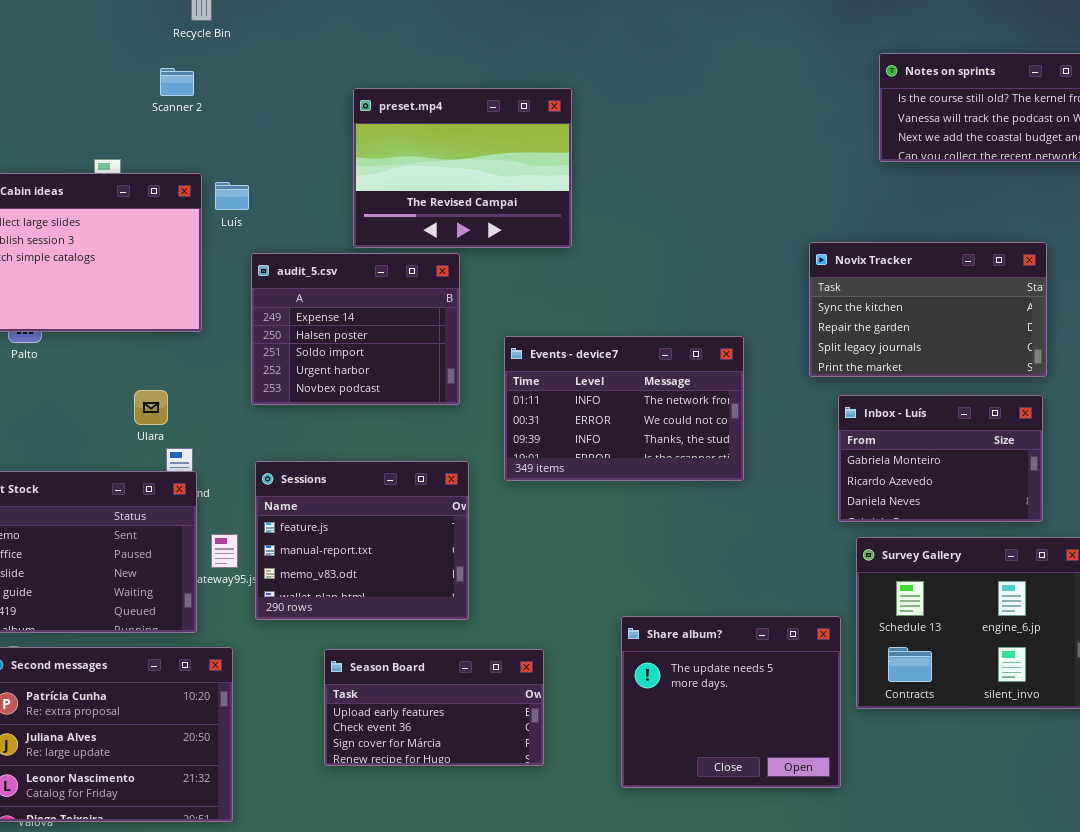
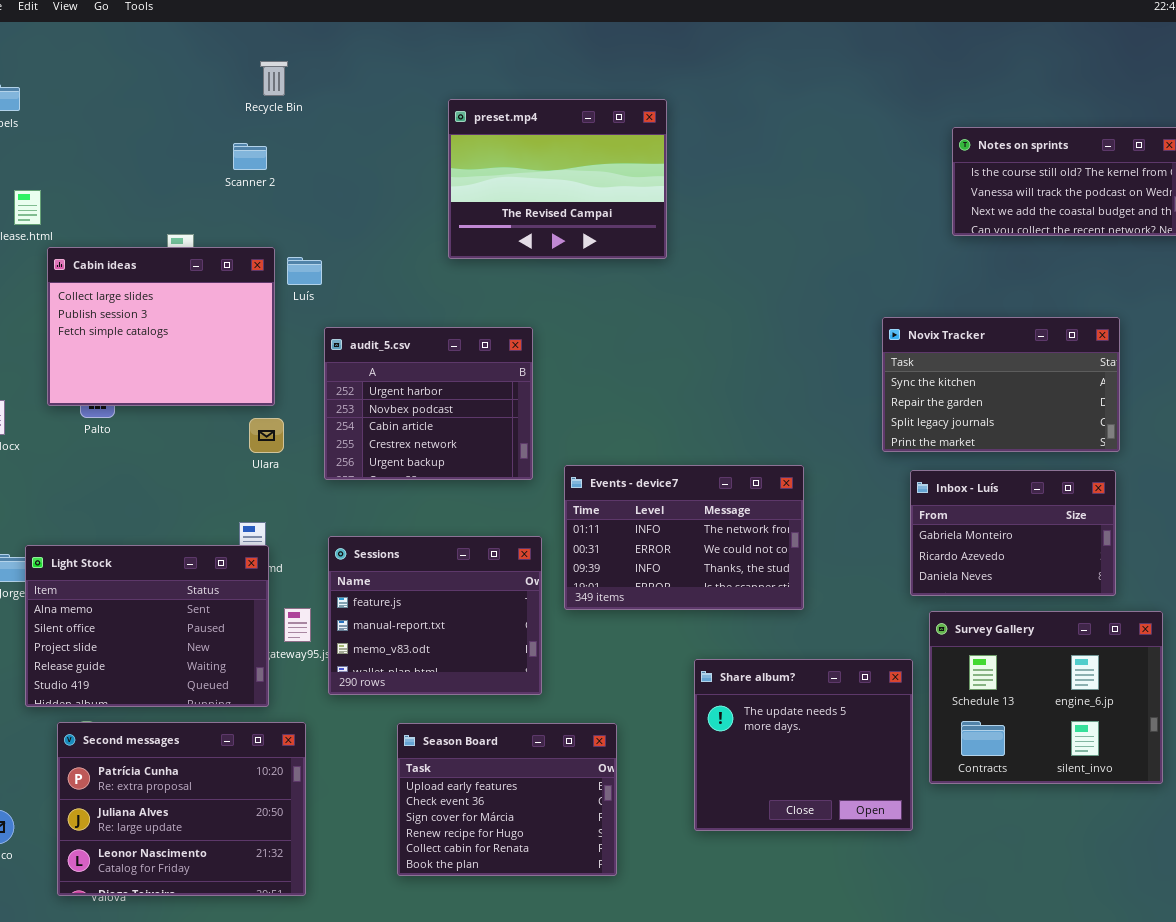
preset.mp4: [353,88,572,248] -> [448,99,667,259], moved
audit_5.csv: [251,253,460,405] -> [324,327,533,480], scrolled down 3 rows
Events - device7: [504,336,744,481] -> [564,465,804,610], moved
Ulara: [134,390,168,425] -> [249,418,284,453], moved
Share album?: [621,616,841,788] -> [694,659,913,831], moved
Season Board: [324,649,544,766] -> [397,723,617,876], resized

